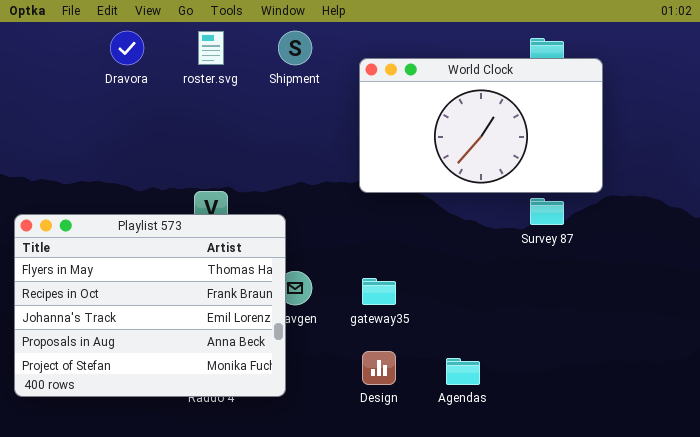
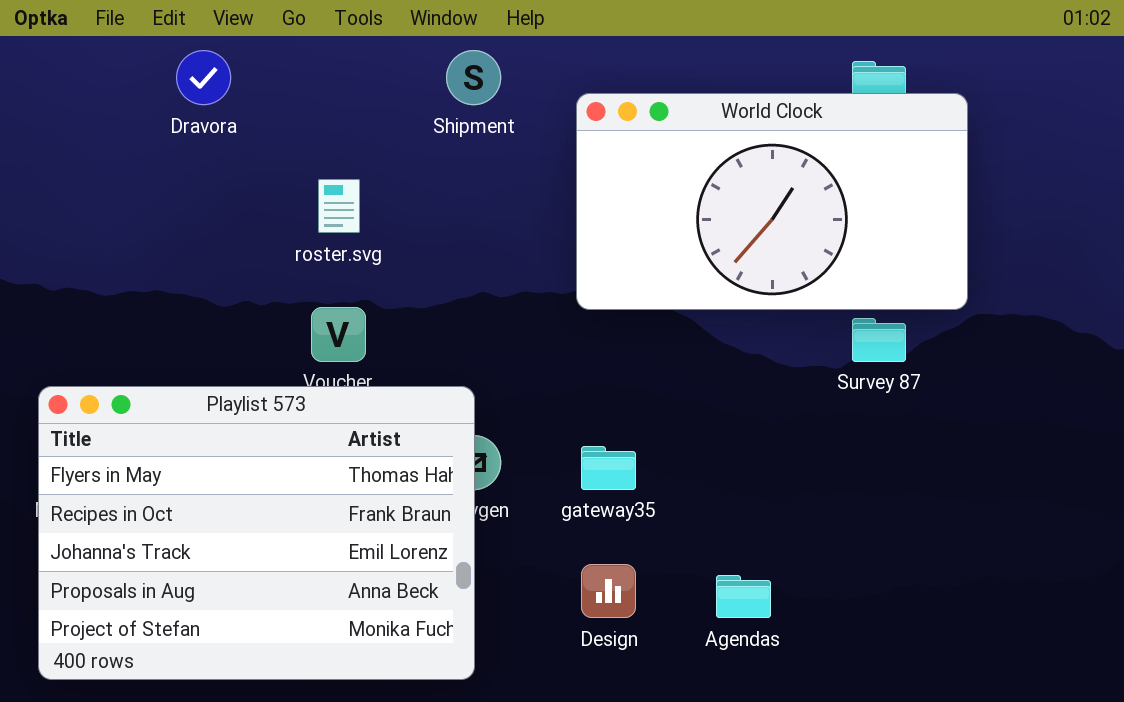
roster.svg: [198,31,224,65] -> [318,179,360,233], moved
Playlist 573: [14,214,286,397] -> [38,386,475,680], moved

